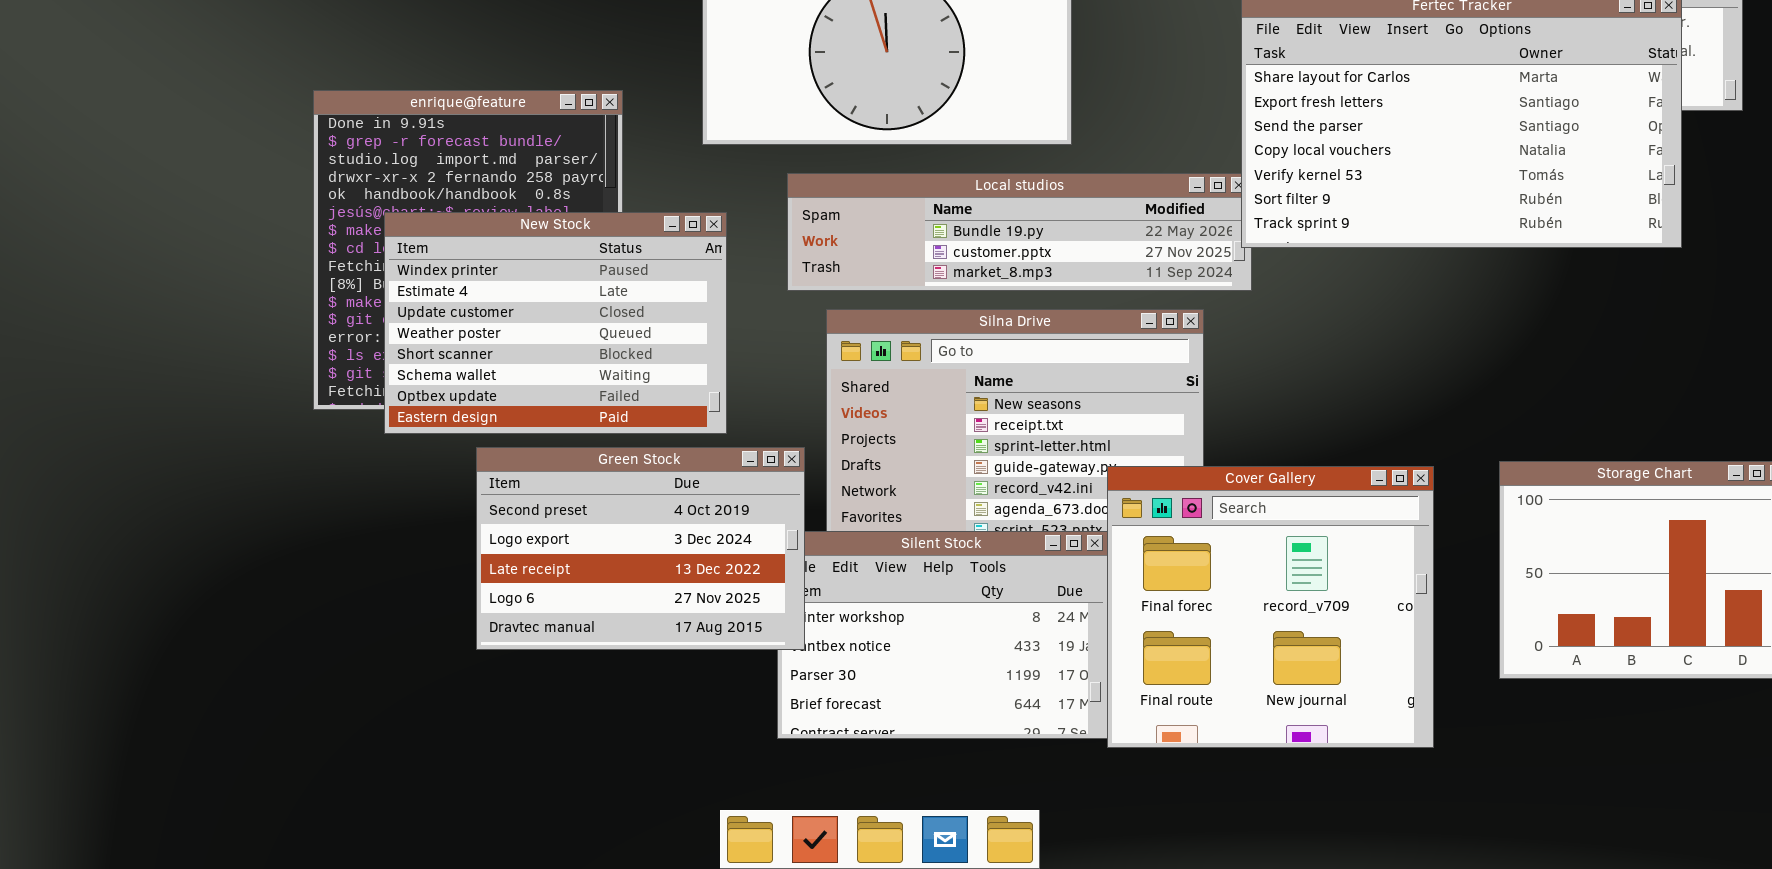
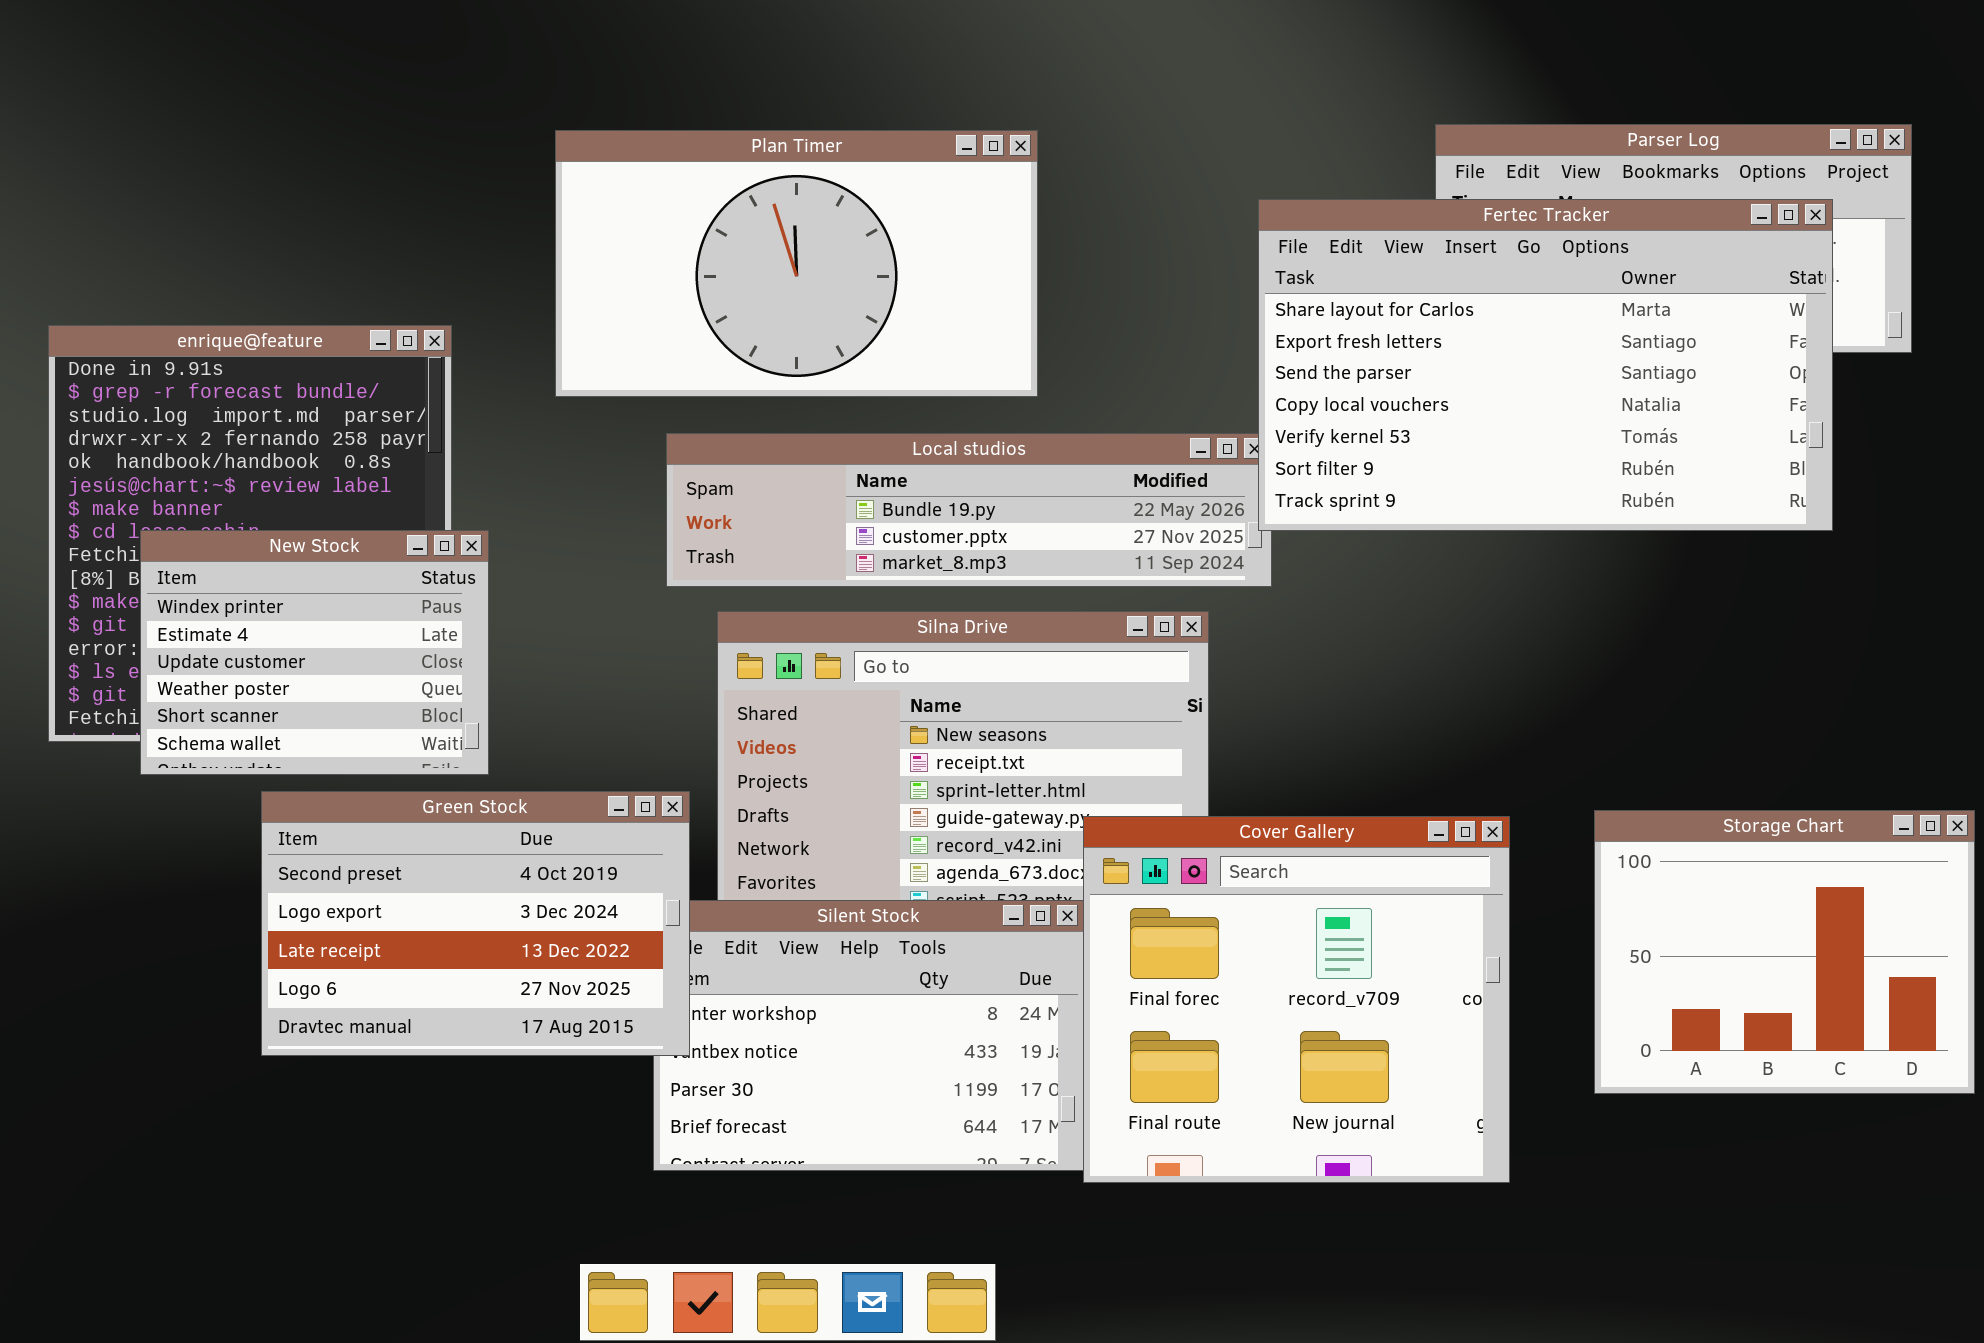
New Stock: [384,212,727,434] -> [140,530,489,775], resized

